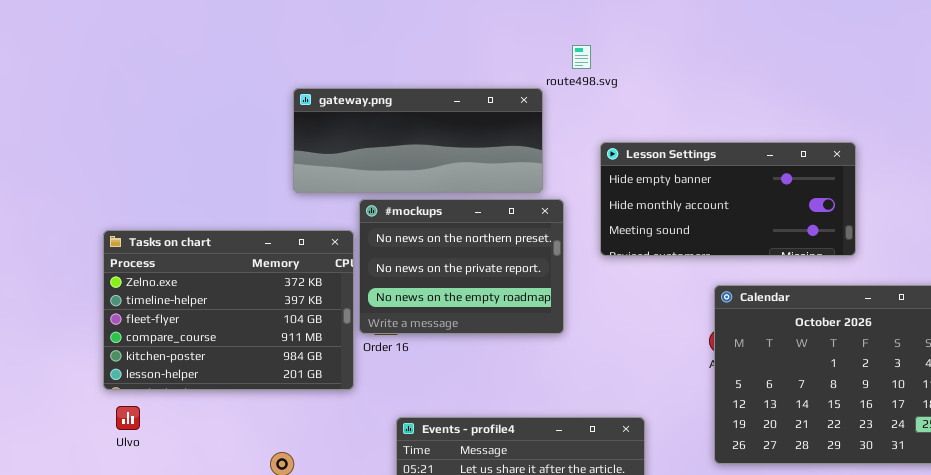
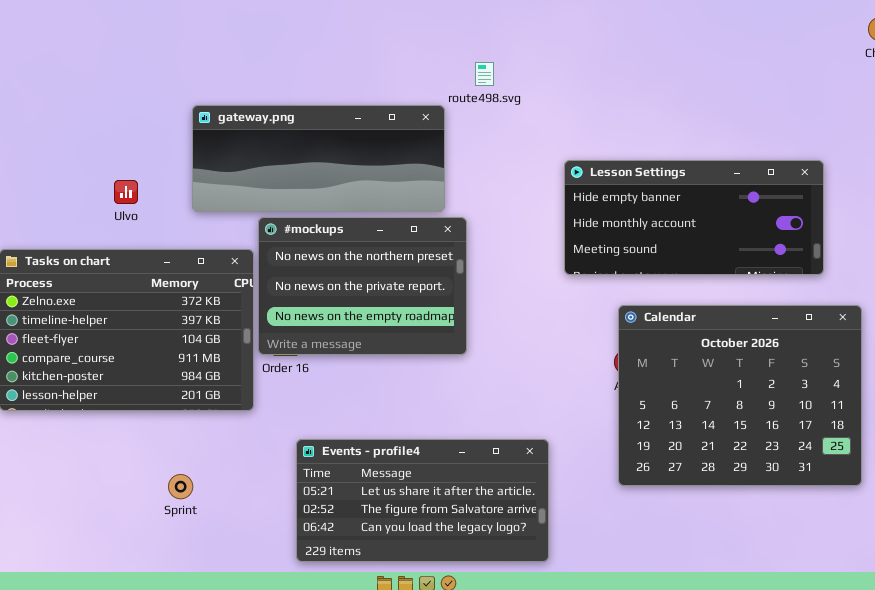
Lesson Settings: [600,142,856,256] -> [564,160,824,275], moved
Ulvo: [116,406,140,430] -> [114,180,138,204], moved

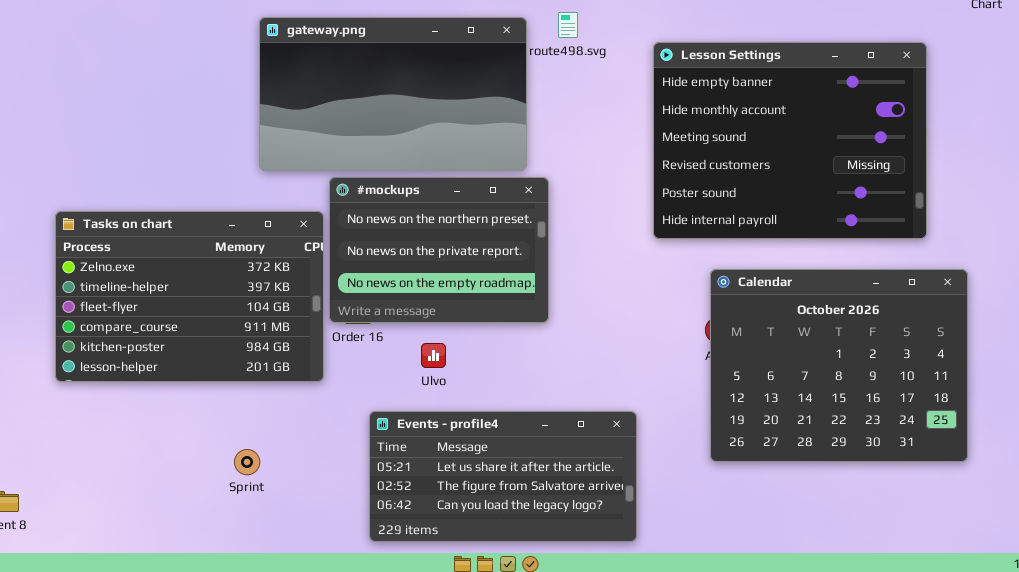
gateway.png: [192,105,445,212] -> [259,17,527,171], resized
Lesson Settings: [564,160,824,275] -> [653,42,927,239], resized
Ulvo: [114,180,138,204] -> [421,343,446,368], moved

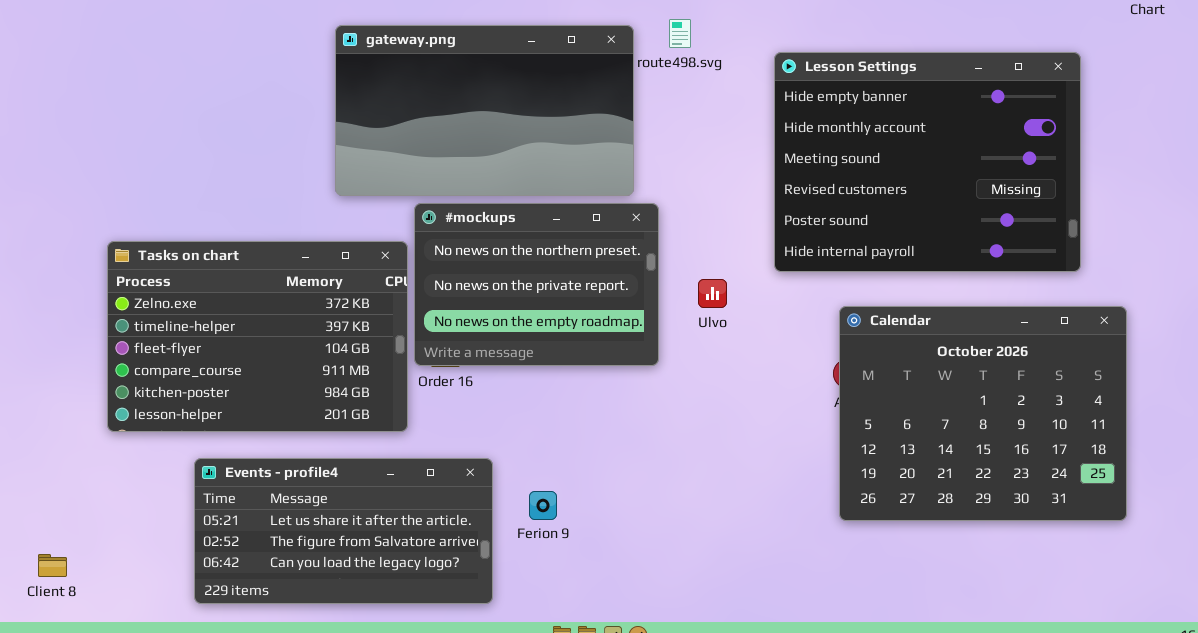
Ulvo: [421,343,446,368] -> [698,279,727,308], moved
Events - profile4: [369,411,637,542] -> [194,458,493,604], moved

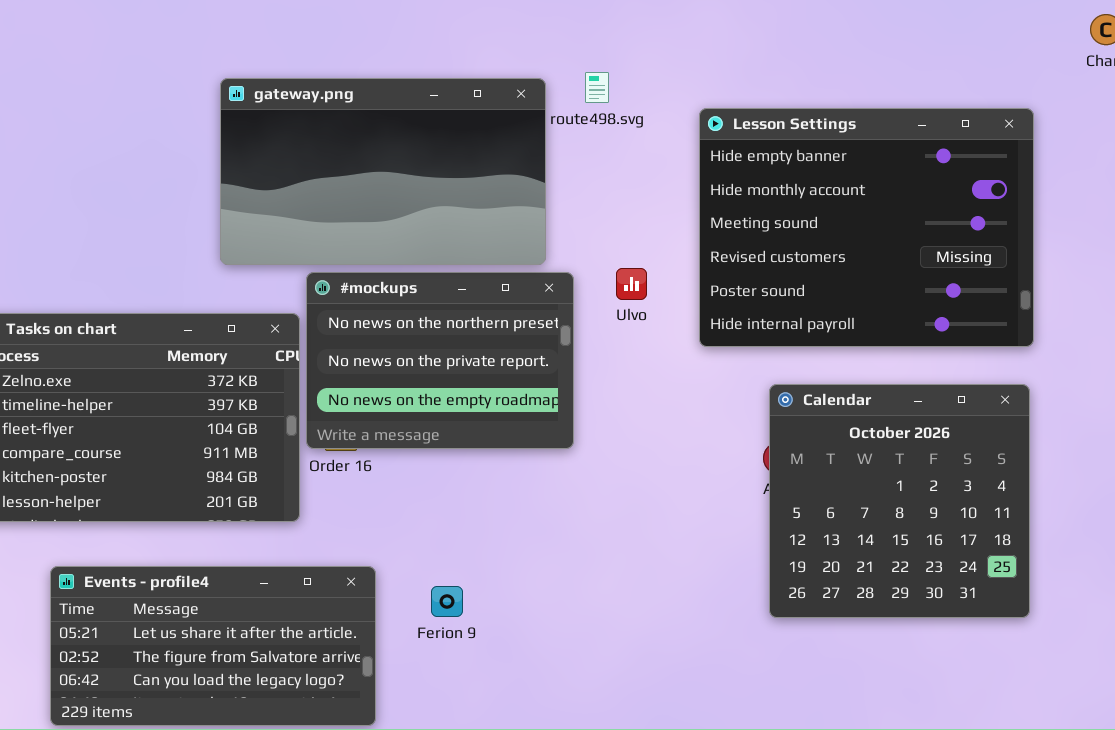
Ulvo: [698,279,727,308] -> [616,268,647,300], moved
Calendar: [839,306,1127,521] -> [769,384,1030,618], resized
Events - profile4: [194,458,493,604] -> [50,566,376,726], moved

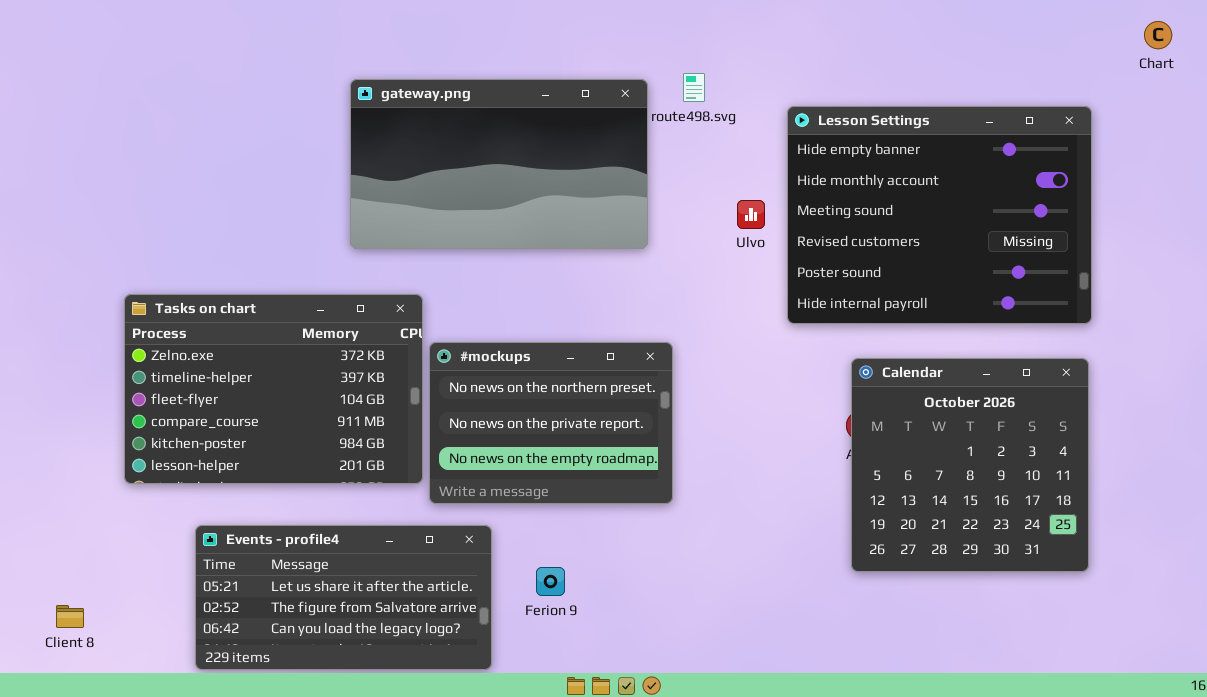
Ulvo: [616,268,647,300] -> [737,200,765,229], moved
#mockups: [306,272,574,449] -> [429,342,673,504], moved
Ferion 9: [431,586,463,617] -> [536,567,565,596], moved

